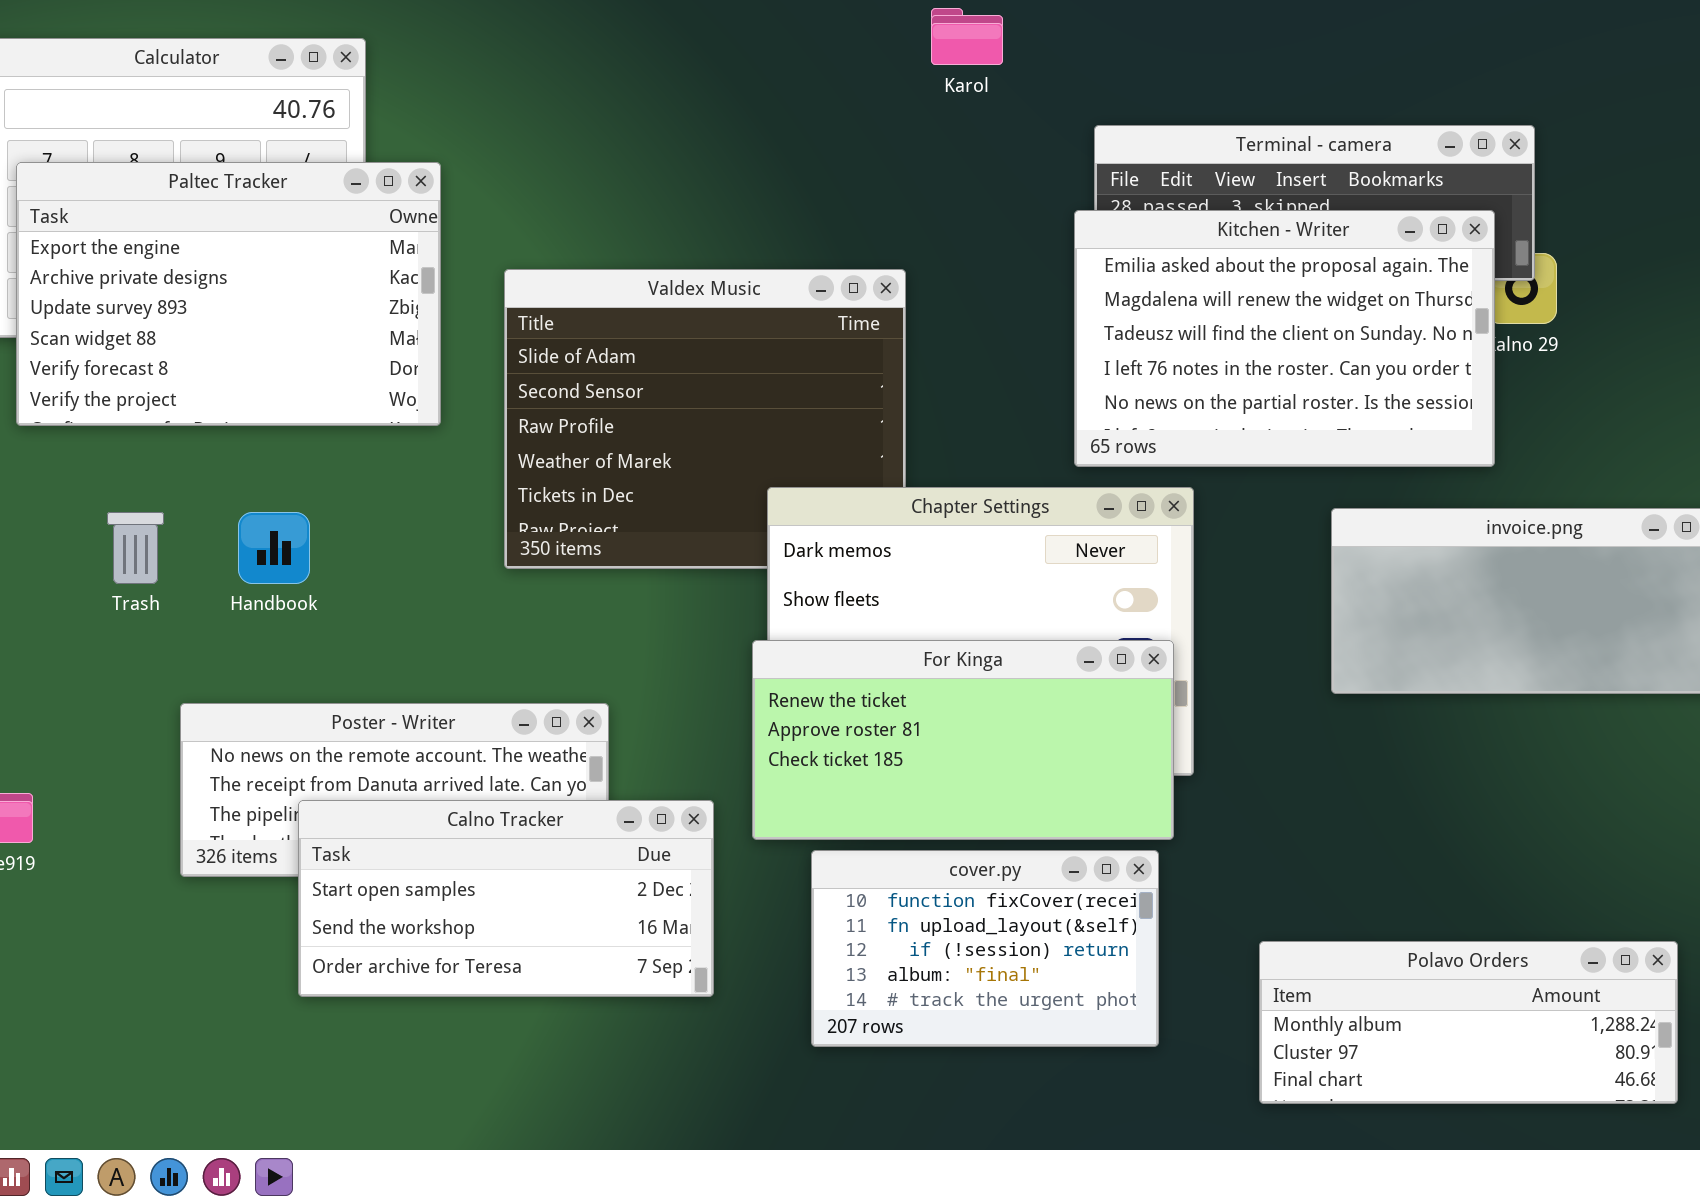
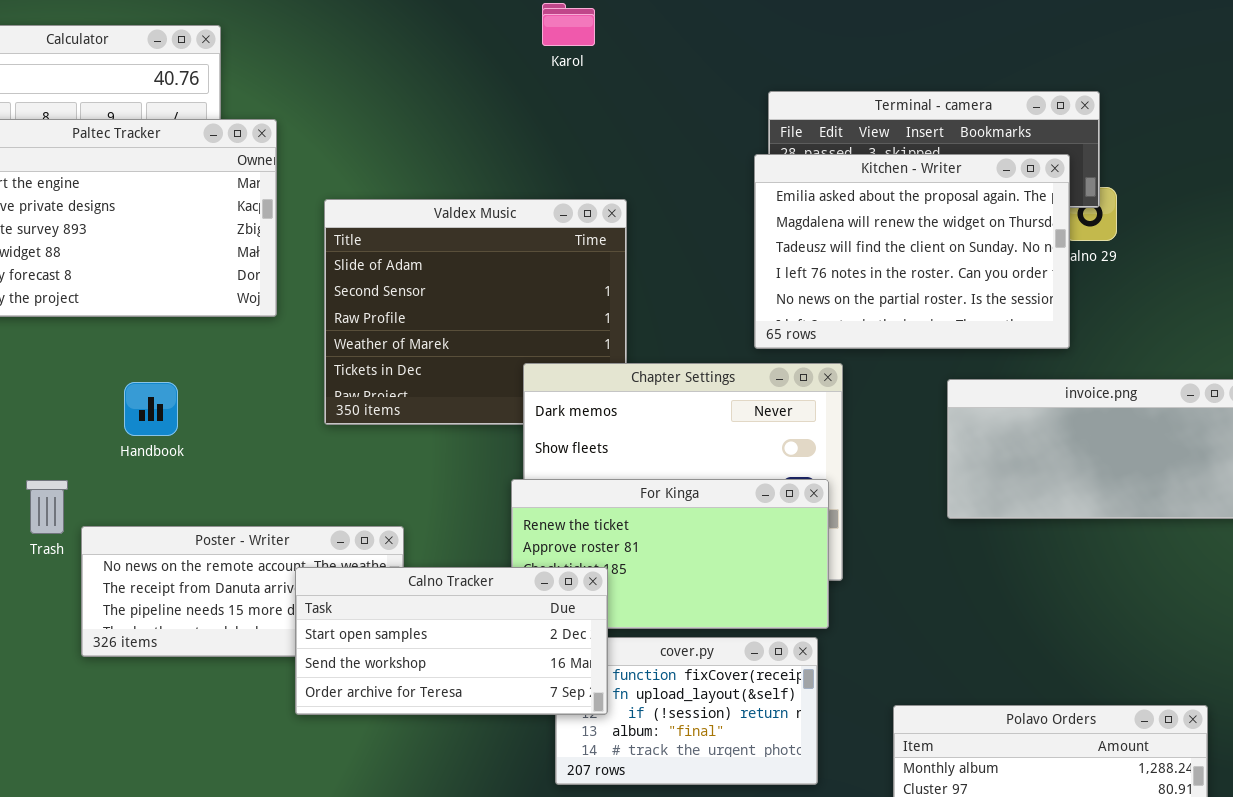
Karol: [931,8,1003,65] -> [542,3,595,46], moved
Trash: [107,512,164,584] -> [26,480,68,534], moved
Calno Tracker: [298,800,714,997] -> [295,567,608,715], moved

